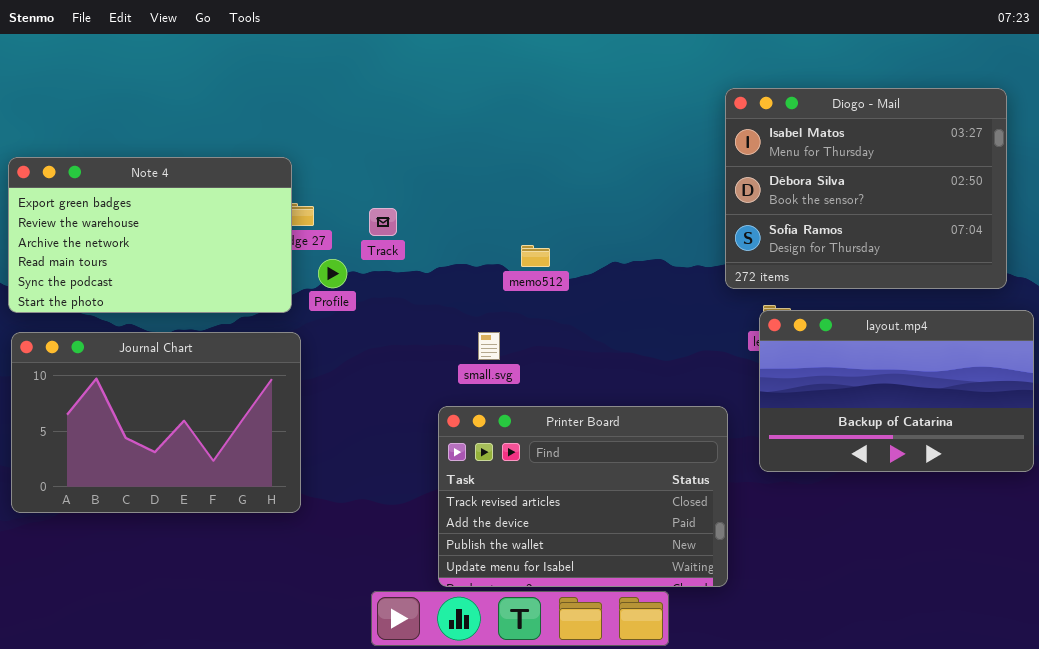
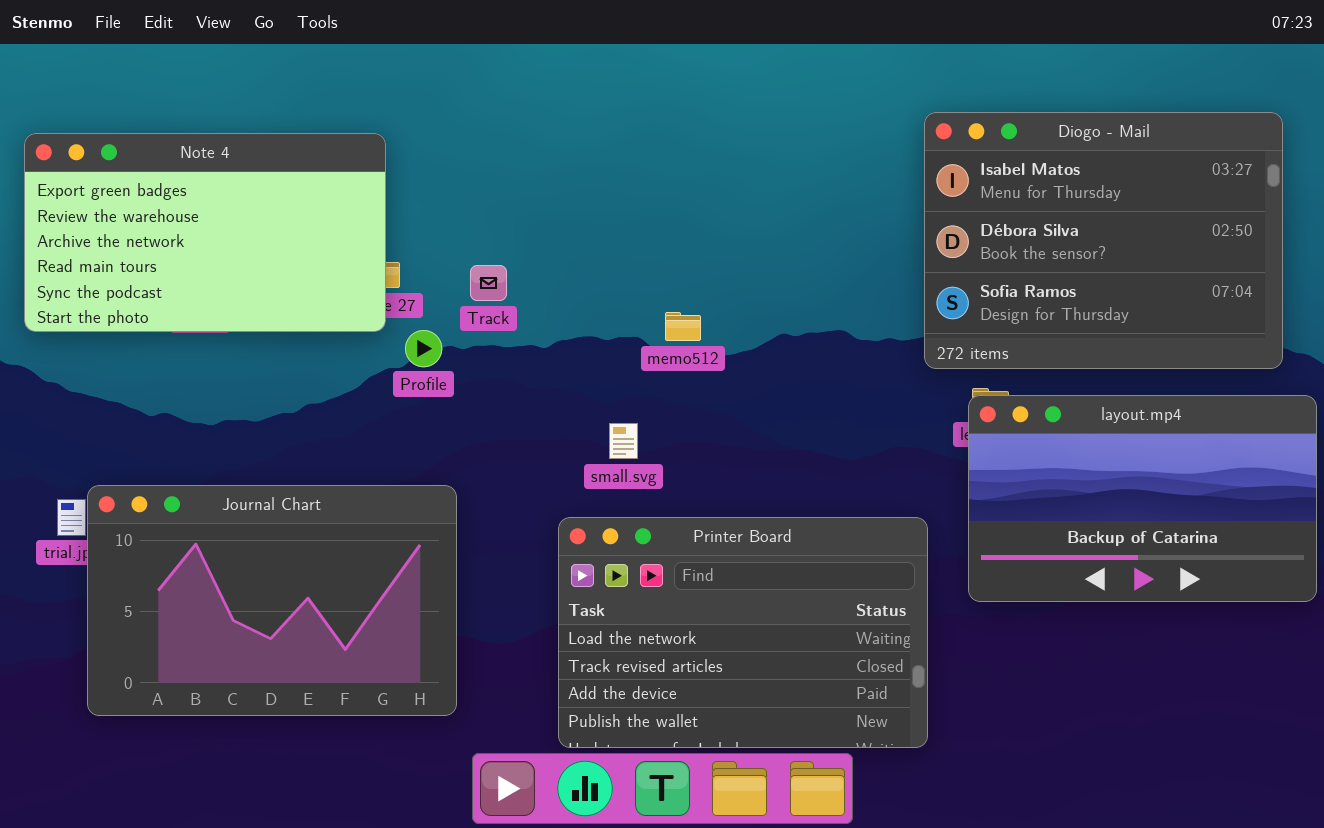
Note 4: [8,157,292,313] -> [24,133,386,332], moved
Journal Chart: [11,332,301,513] -> [87,485,457,716], moved
Printer Board: [438,406,728,587] -> [558,517,928,748], scrolled up 1 row

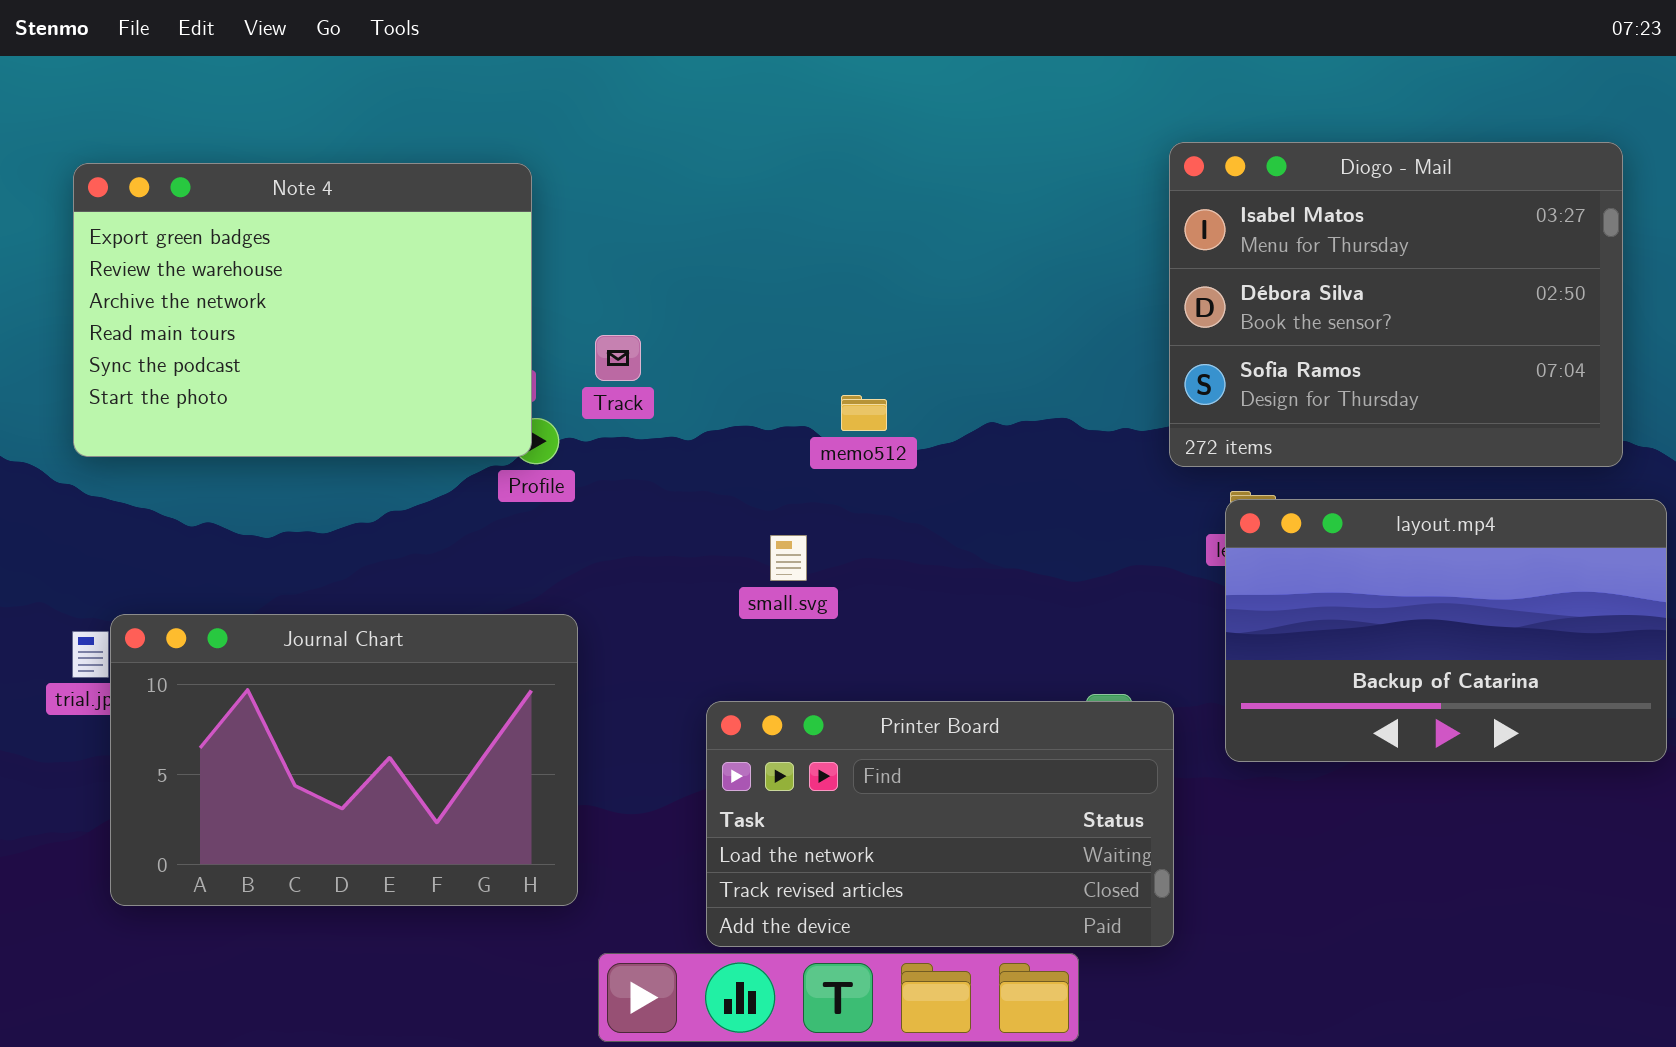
Note 4: [24,133,386,332] -> [73,163,532,457], moved, resized
Printer Board: [558,517,928,748] -> [706,701,1174,947], resized

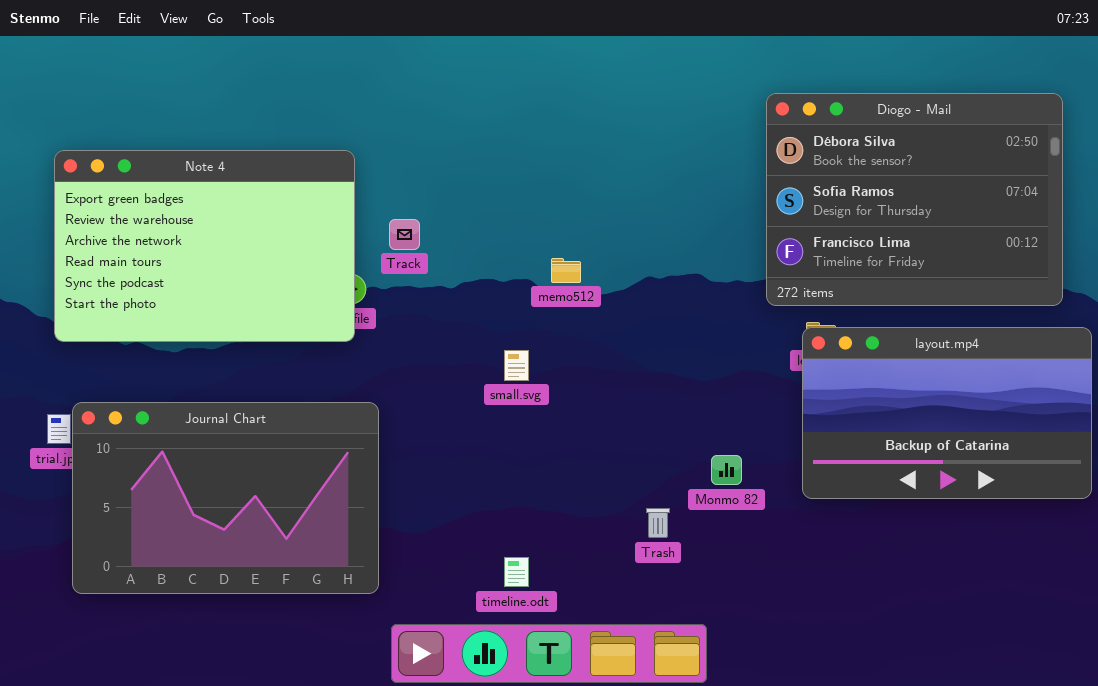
Diogo - Mail: [1169,142,1623,467] -> [766,93,1063,306], scrolled down 1 row
Note 4: [73,163,532,457] -> [54,150,355,342], moved
Printer Board: [706,701,1174,947] -> none, closed

